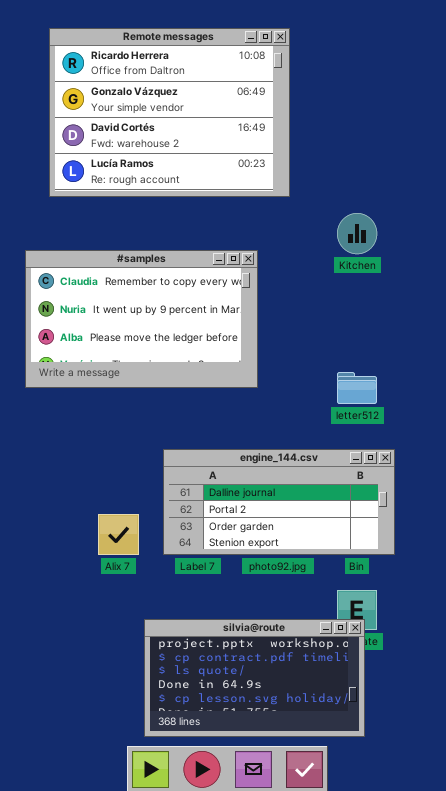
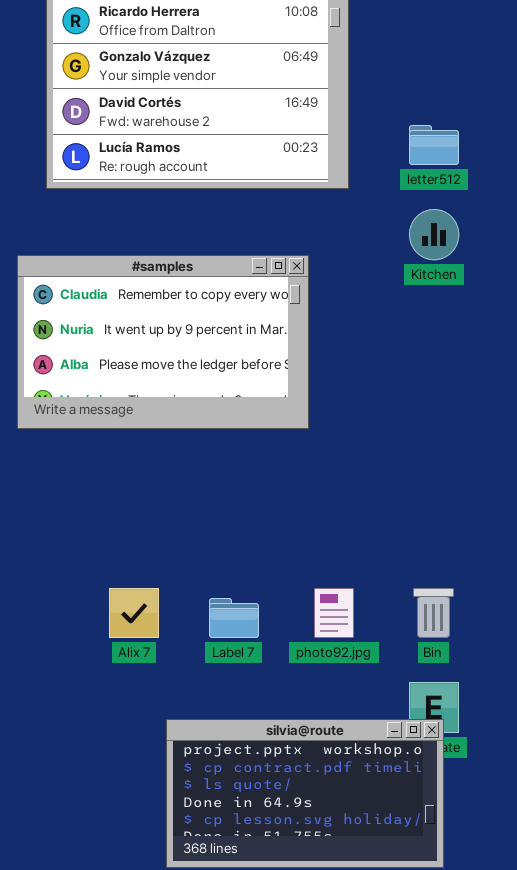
letter512: [337,372,377,404] -> [409,125,459,165], moved
engine_144.csv: [163,449,395,555] -> none, closed

